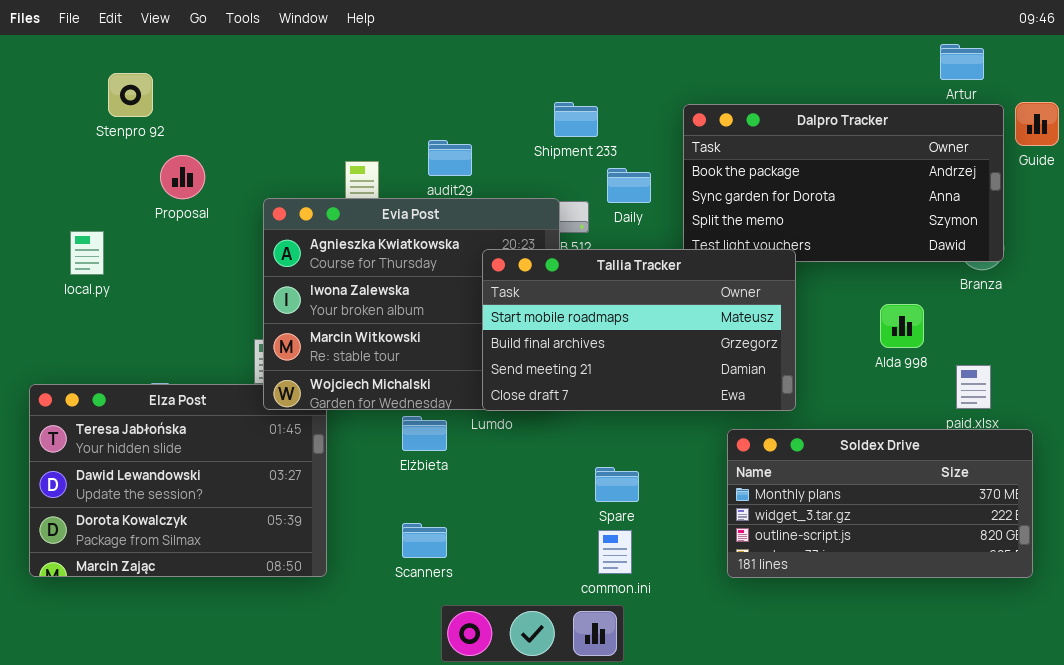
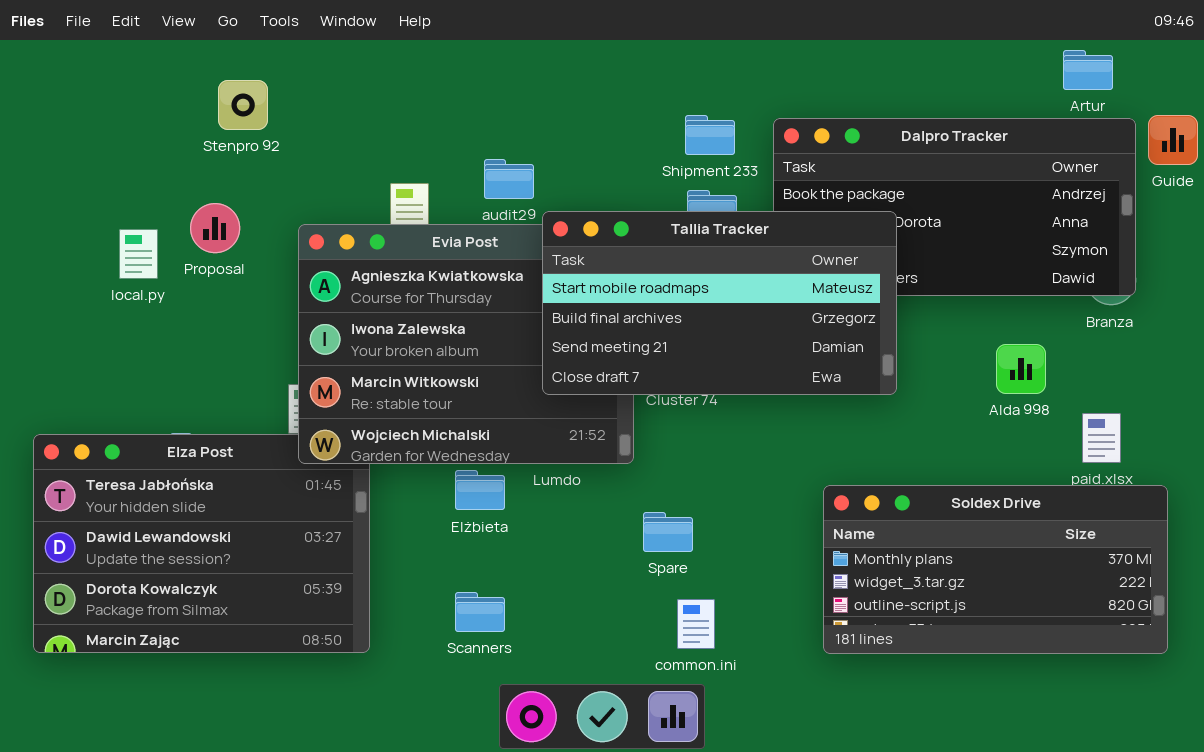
Stenpro 92: [108,73,153,117] -> [218,80,268,130], moved
Shipment 233: [554,102,598,137] -> [685,115,735,155], moved
Proposal: [160,155,205,199] -> [190,203,240,253], moved
local.py: [70,231,104,275] -> [119,229,158,279], moved
Tallia Tracker: [482,249,796,411] -> [542,211,897,395], moved
Spare: [595,467,639,502] -> [643,512,693,552], moved

